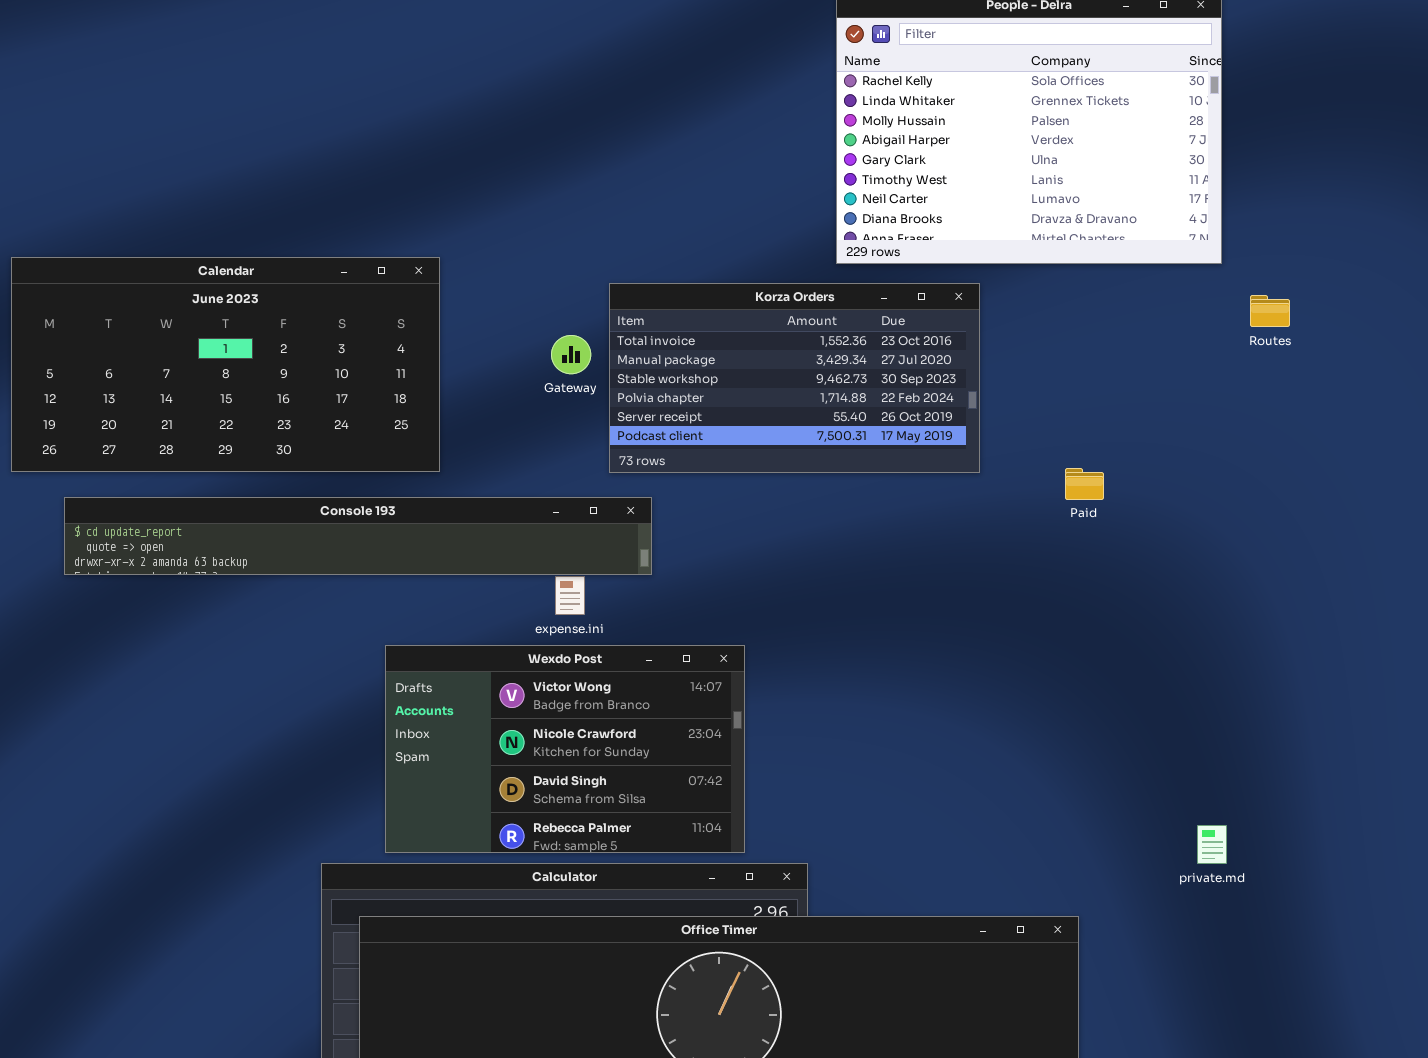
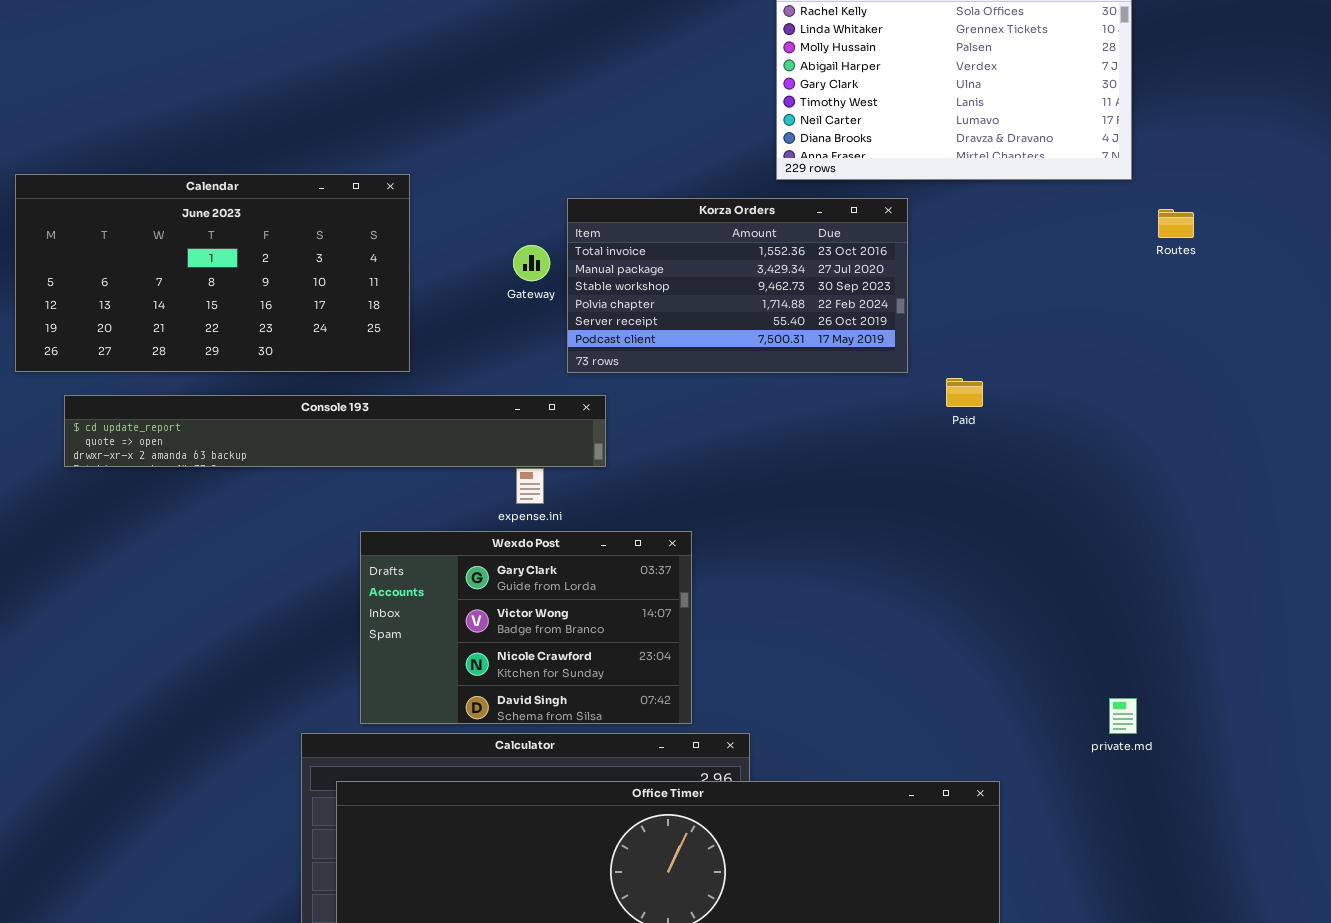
Paid: [1065,468,1104,500] -> [946,378,983,407], moved
Wexdo Post: [385,645,745,853] -> [360,531,692,724], scrolled up 1 row

